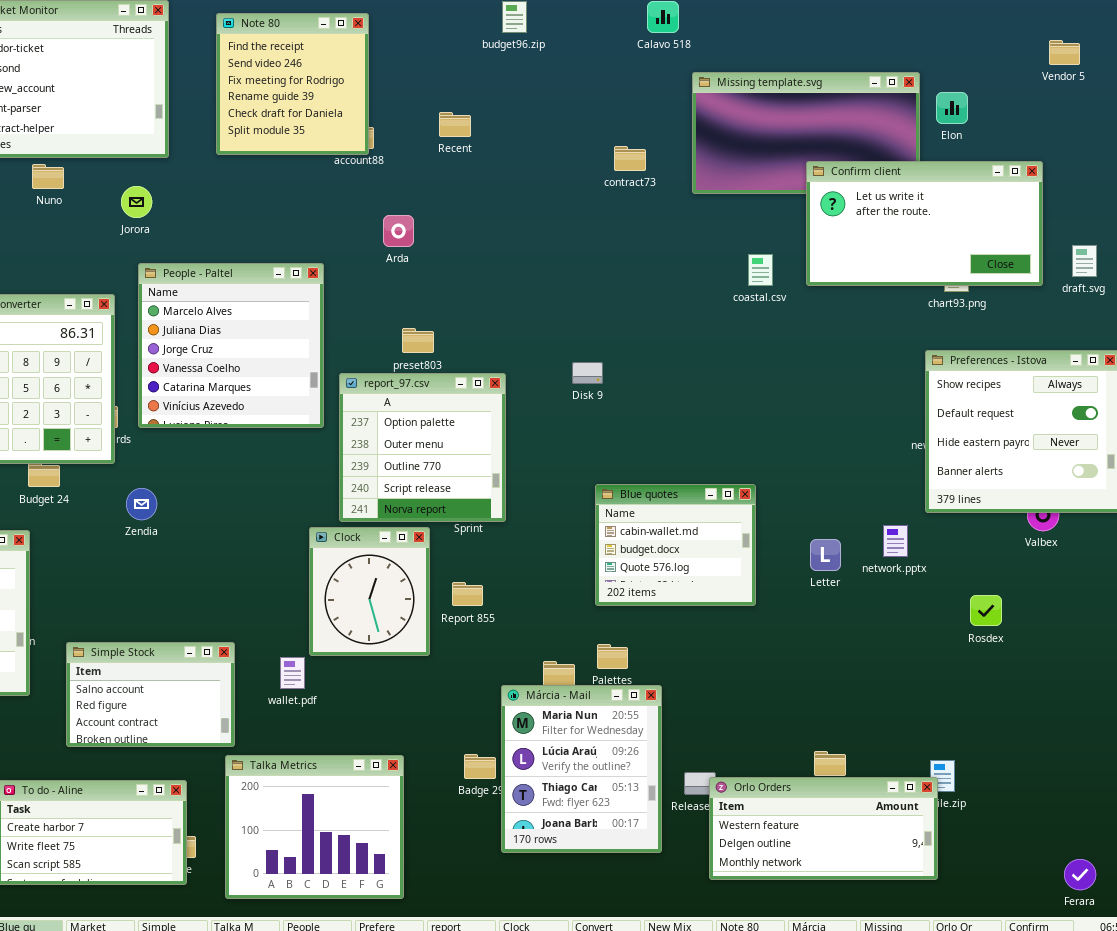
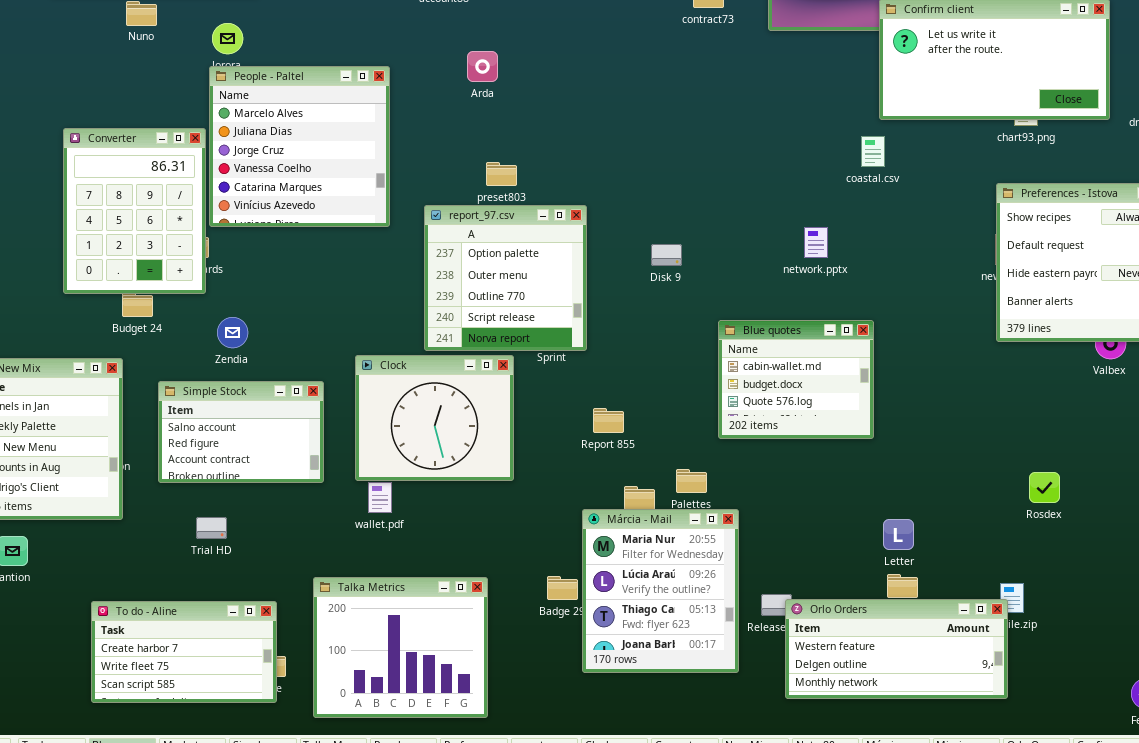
coastal.csv: [748,254,773,286] -> [861,136,885,167], moved
People - Paltel: [138,263,324,428] -> [209,66,390,227], moved
Disk 9: [572,362,603,384] -> [651,244,682,266], moved
Blue quotes: [595,484,756,606] -> [718,320,874,439], moved
network.pptx: [883,525,908,557] -> [804,227,828,258], moved
Clock: [309,527,430,656] -> [355,355,514,481], resized
Letter: [810,539,841,571] -> [883,519,914,550], moved
Report 855: [452,582,483,606] -> [593,408,624,433], moved
Rosdex: [970,595,1002,626] -> [1029,472,1060,503], moved
Simple Stock: [66,642,235,747] -> [158,381,324,483], moved

